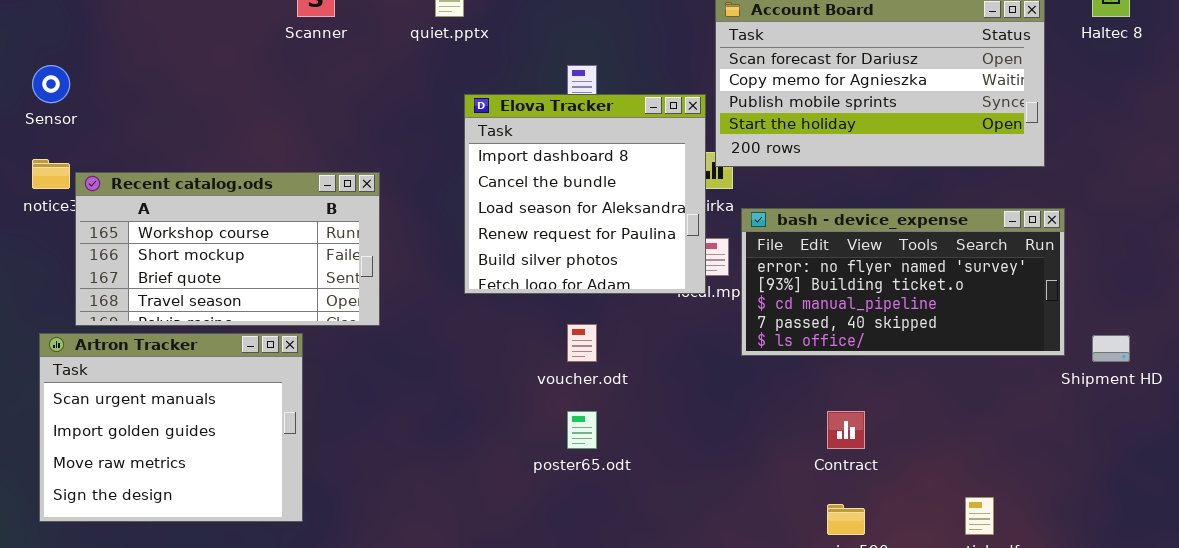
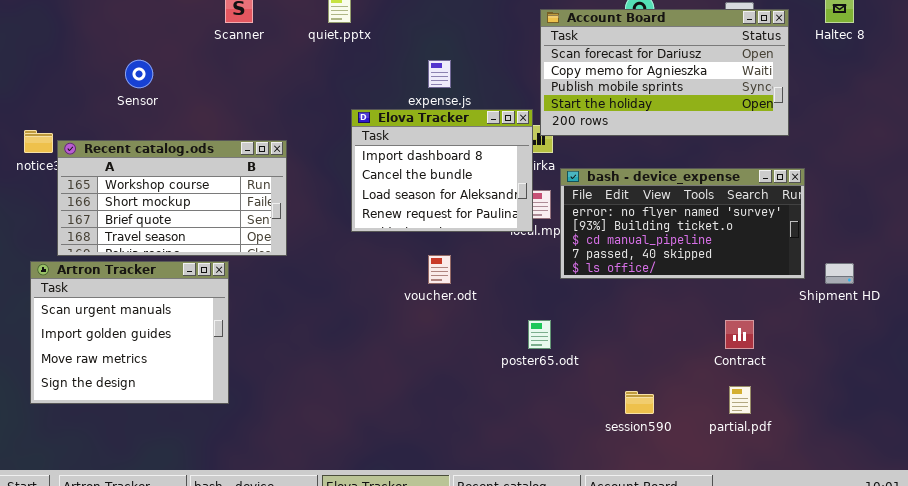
Sensor: [32,65,70,103] -> [125,60,153,88], moved
Elova Tracker: [464,94,706,294] -> [351,109,533,232], resized
poster65.odt: [567,411,597,449] -> [528,320,551,349], moved
Contract: [827,411,865,449] -> [725,320,754,349], moved

